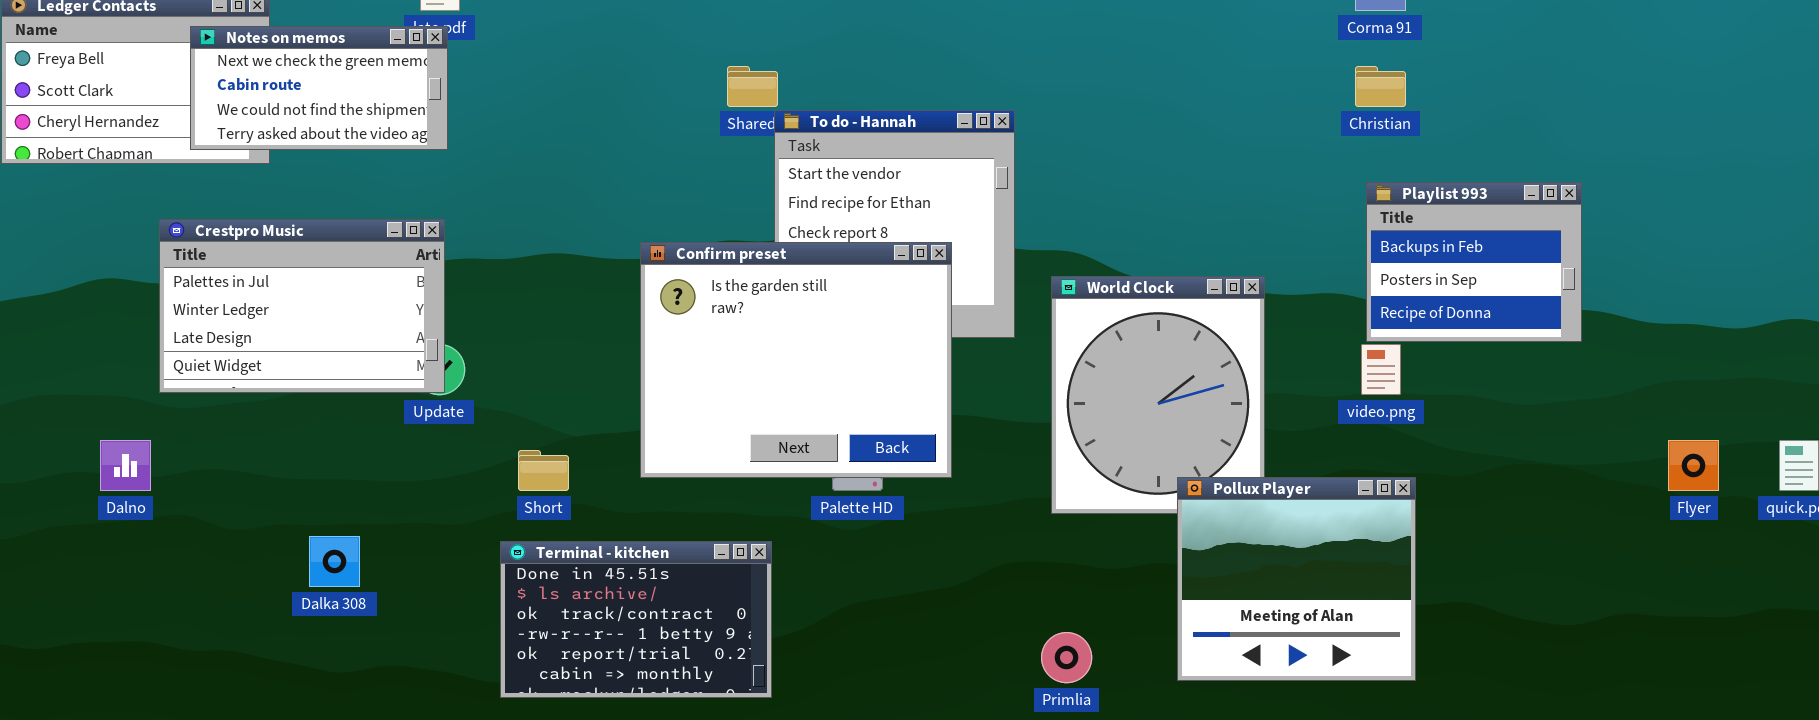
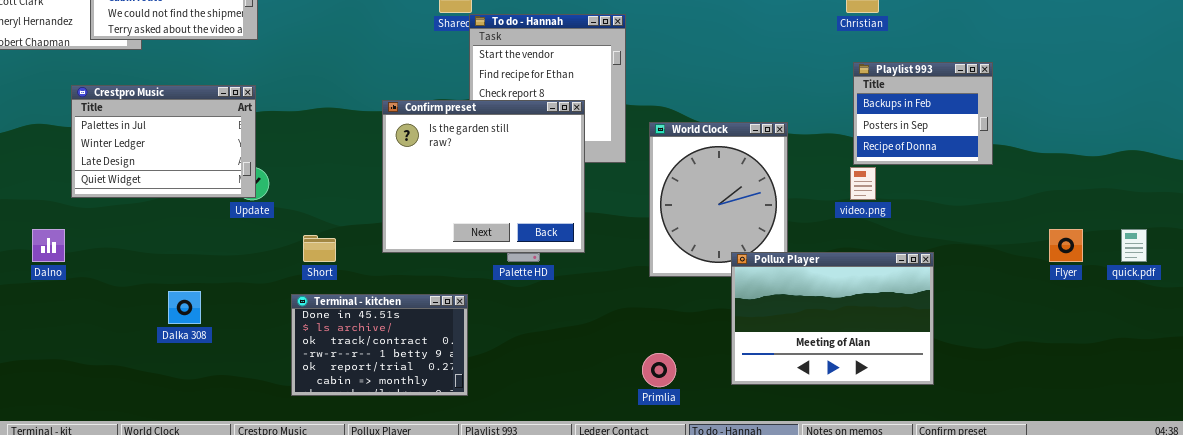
Pollux Player: [1177,477,1416,681] -> [731,252,934,385], resized

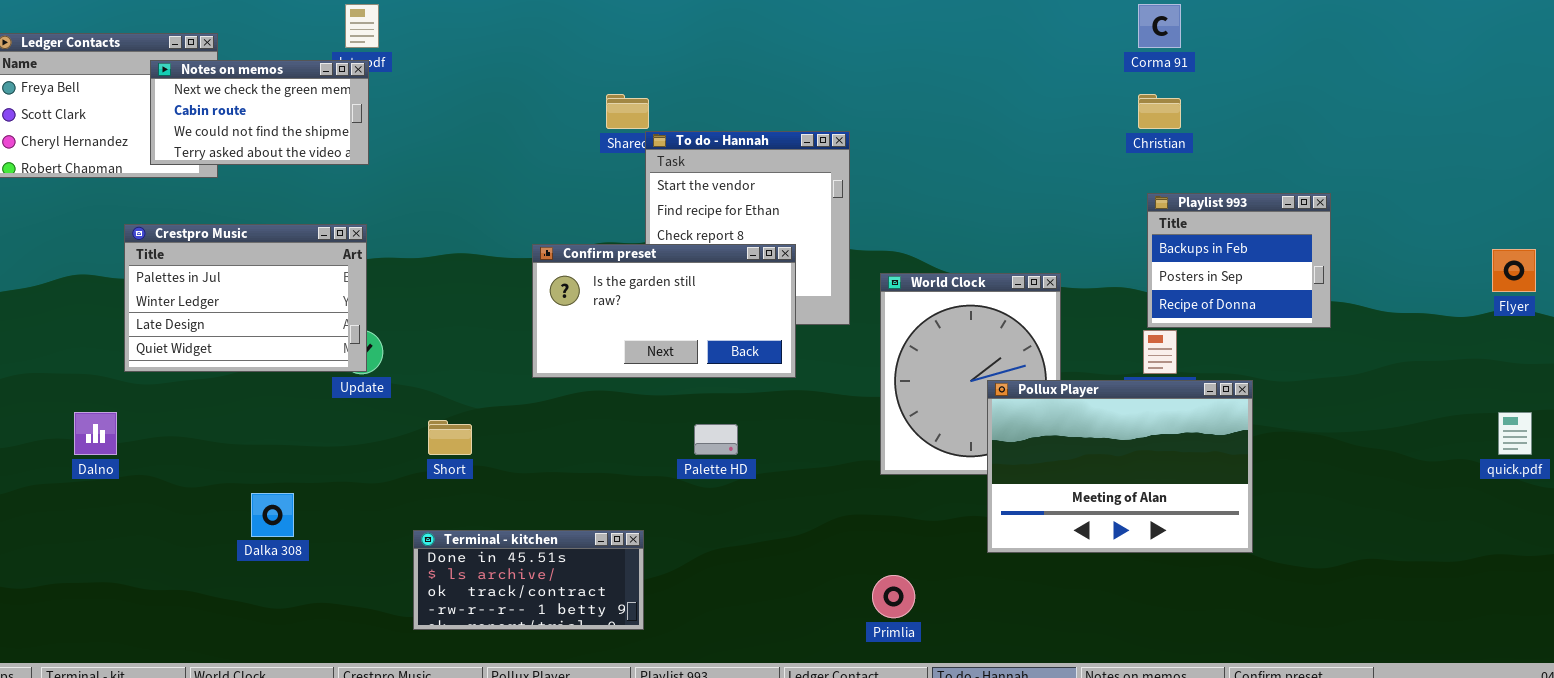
Confirm preset: [382,100,585,253] -> [532,244,796,378], resized
Flyer: [1049,229,1083,262] -> [1492,249,1536,292], moved
Pollux Player: [731,252,934,385] -> [987,380,1253,553], moved
Terminal - kitchen: [291,294,468,396] -> [413,530,644,630], resized

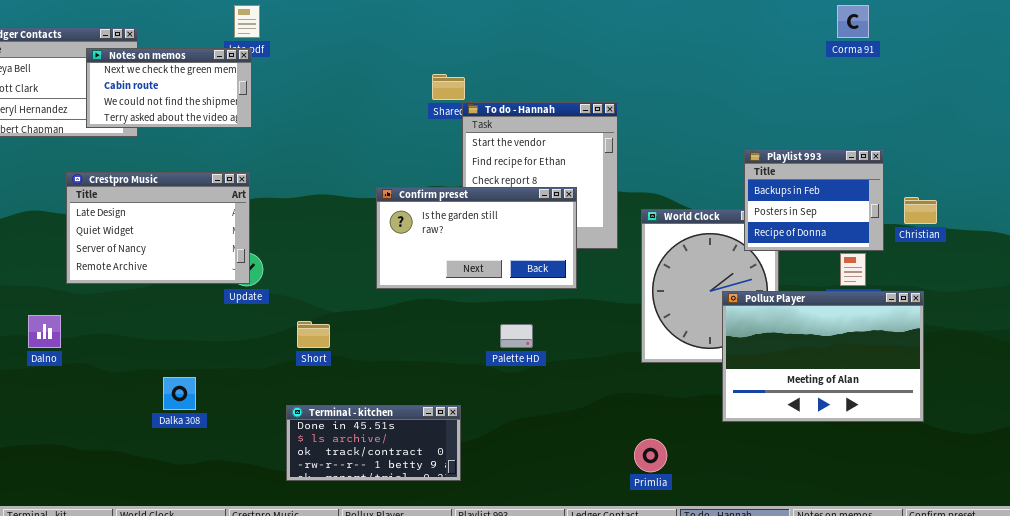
Christian: [1138,94,1181,129] -> [904,197,937,224], moved
Playlist 993: [1147,193,1331,328] -> [744,149,884,251], moved
Crestpro Music: [124,224,367,372] -> [66,172,250,284], scrolled down 2 rows

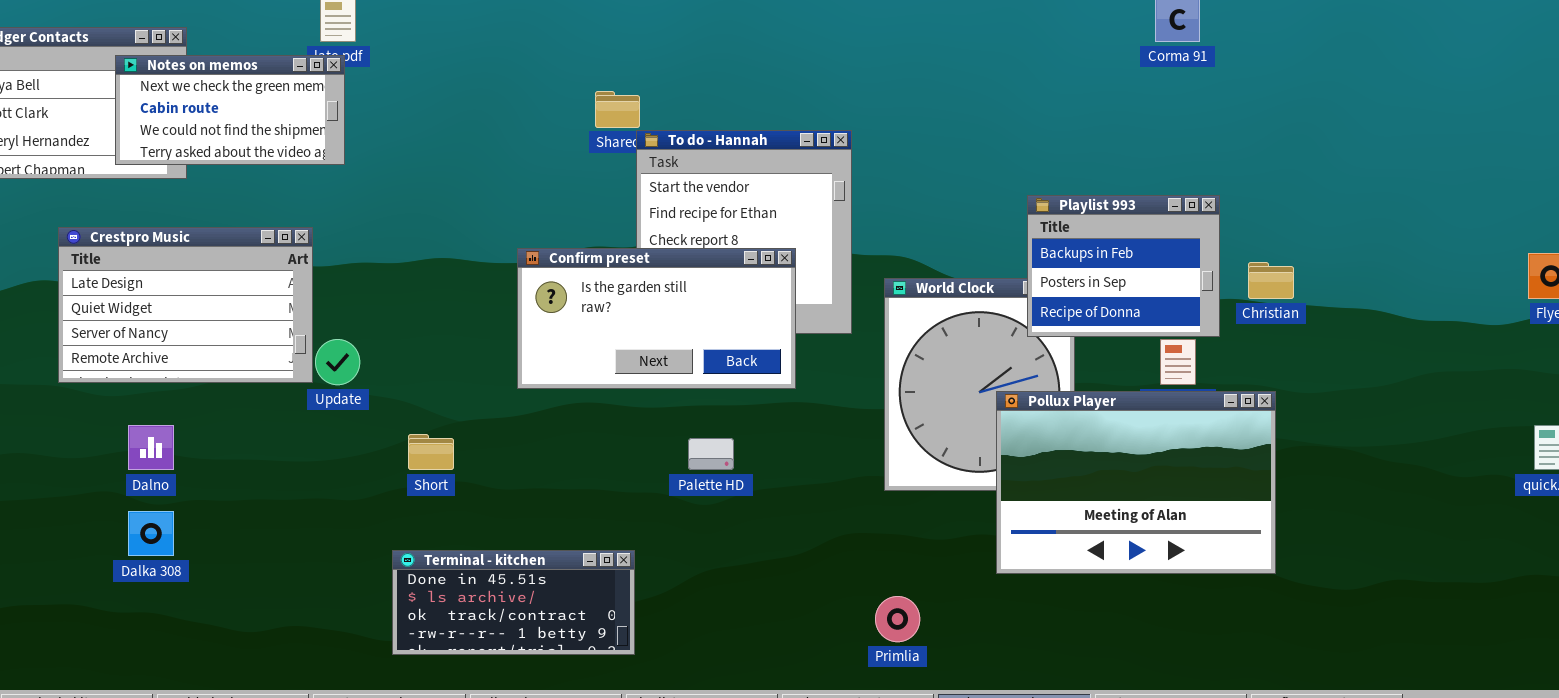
Crestpro Music: [66,172,250,284] -> [58,227,313,383], moved
Dalno: [28,315,61,348] -> [128,425,174,470], moved
Dalka 308: [163,377,196,410] -> [128,511,174,556], moved

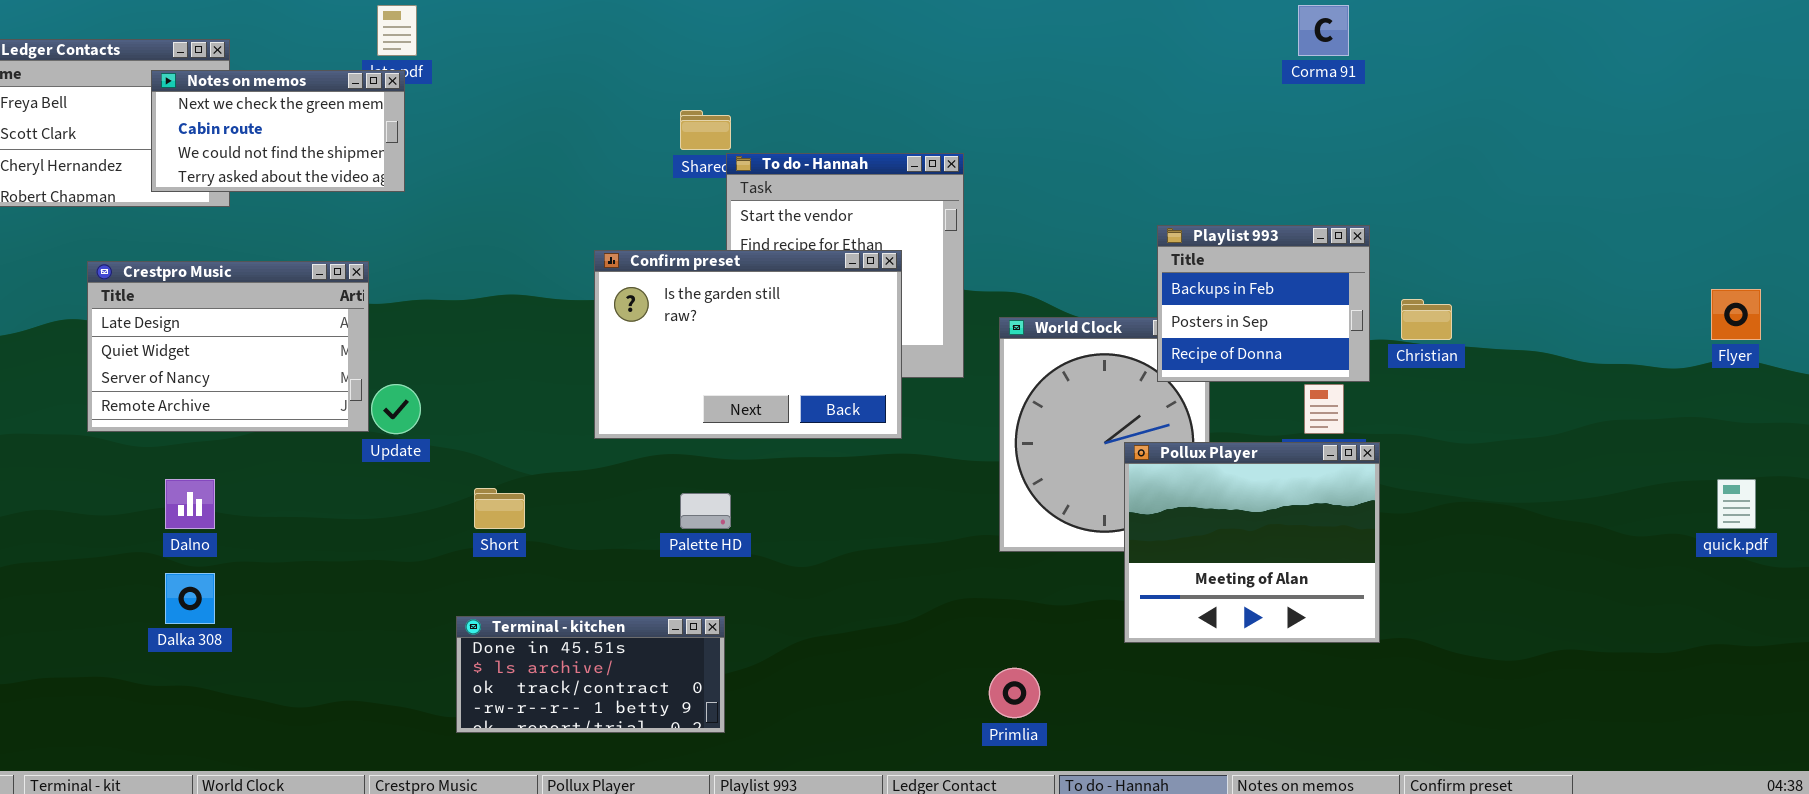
Confirm preset: [517,248,796,389] -> [594,250,902,439], resized
Pollux Player: [996,391,1276,574] -> [1124,442,1380,643], resized
Palette HD: [688,438,734,470] -> [680,493,731,529], moved

